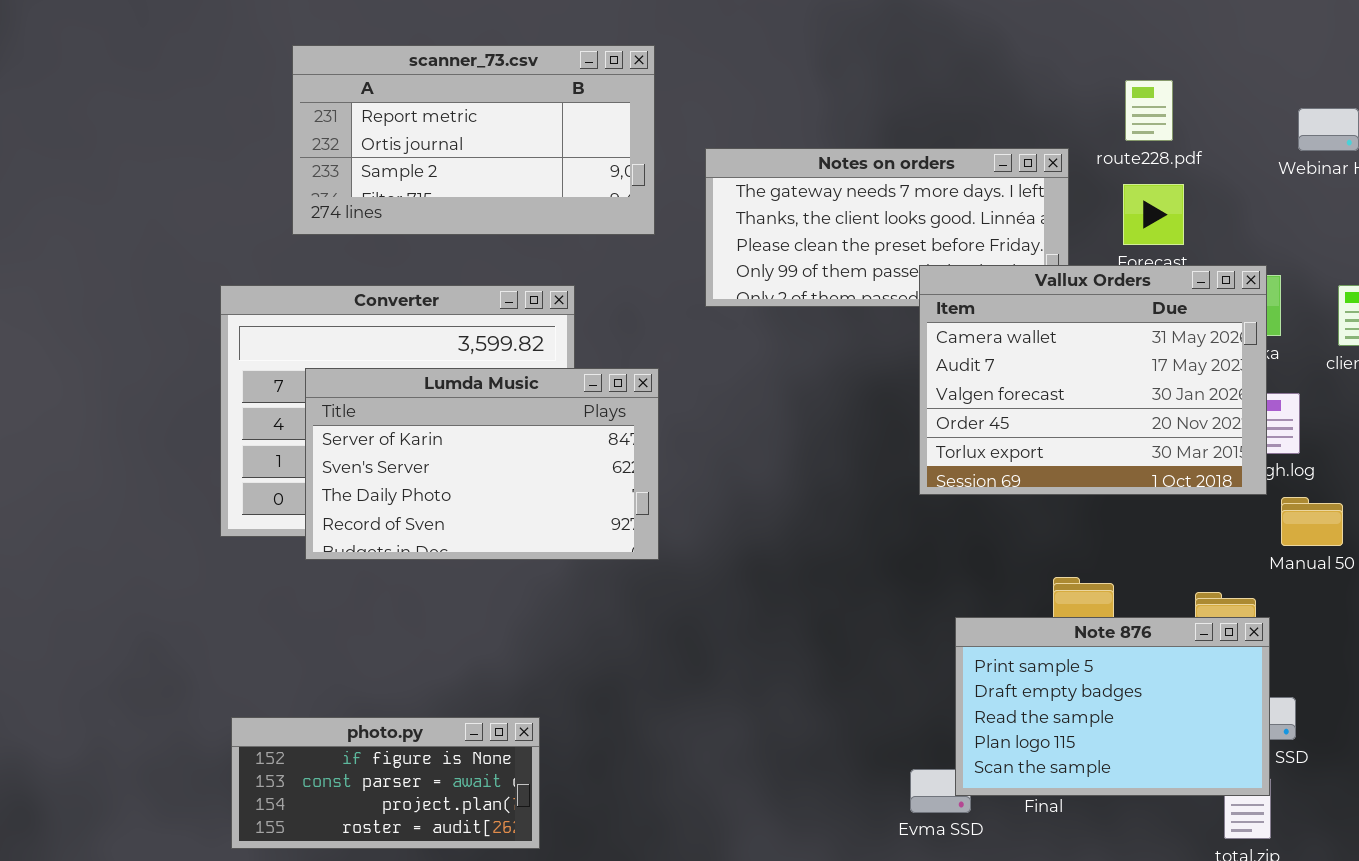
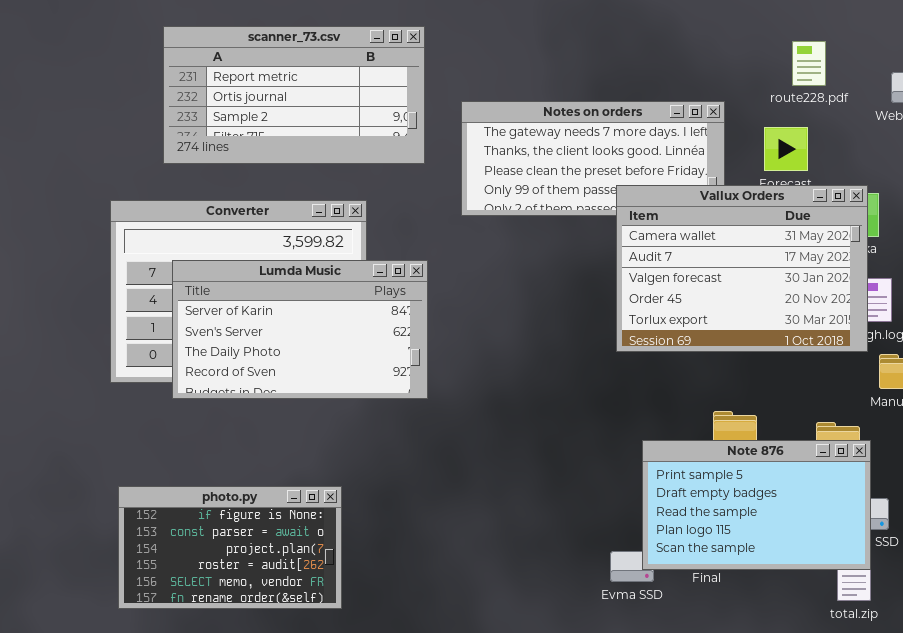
route228.pdf: [1125,80,1173,141] -> [792,41,826,86], moved
photo.py: [231,717,540,849] -> [118,486,342,609], resized

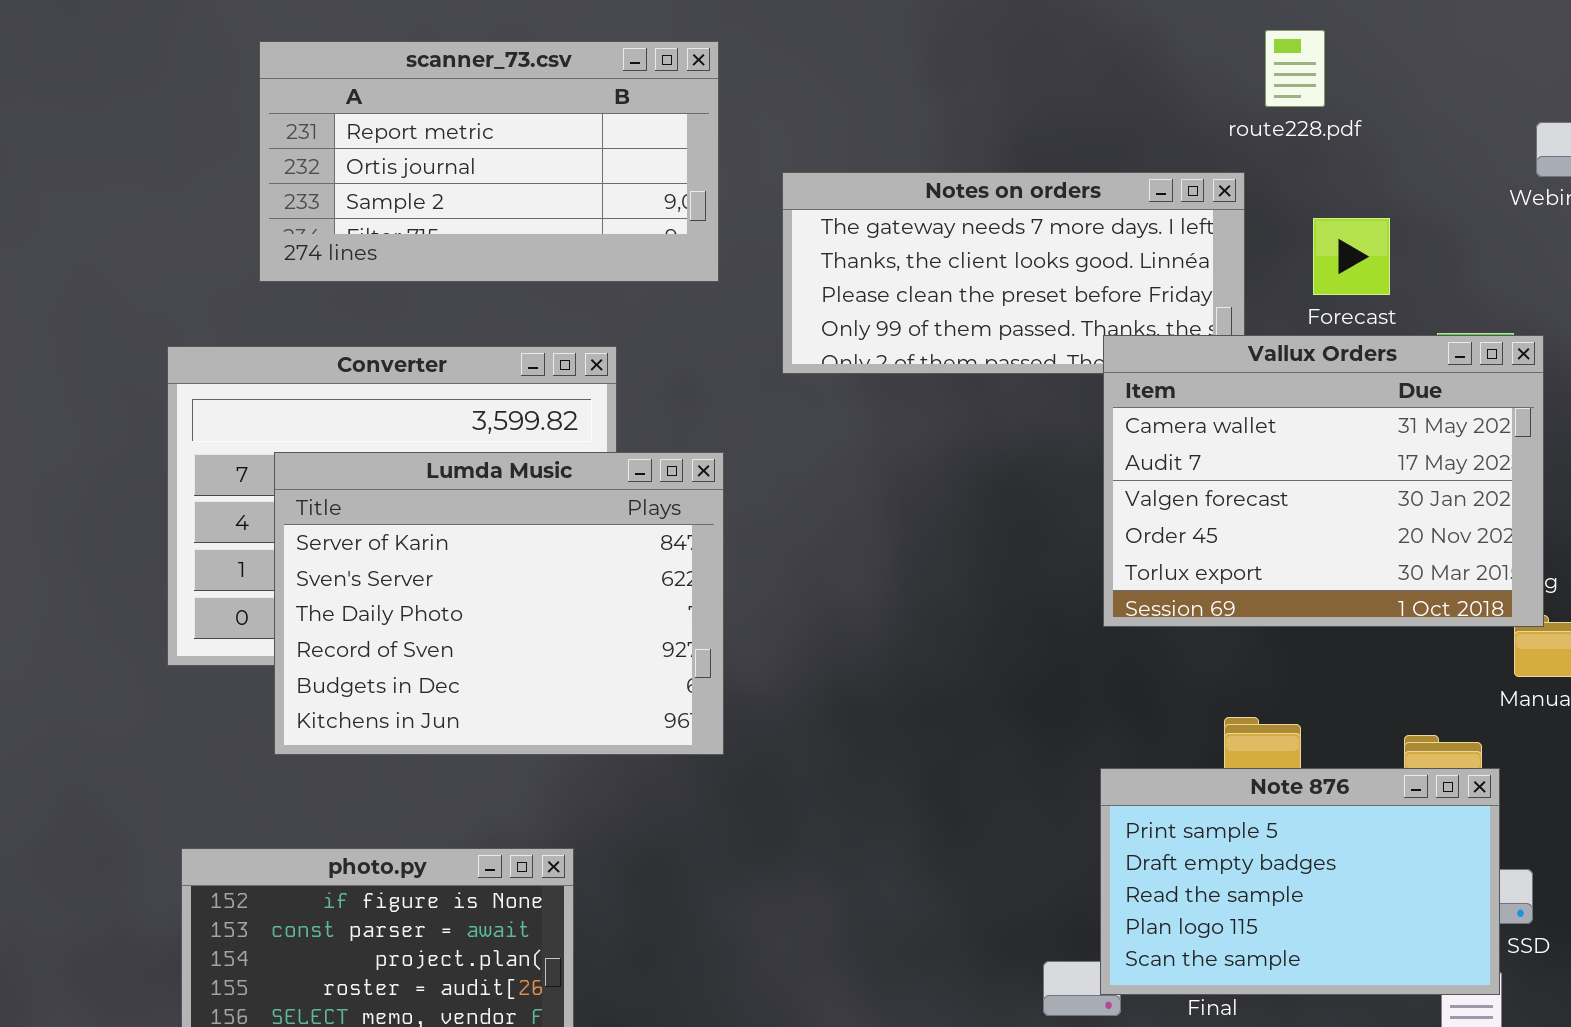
route228.pdf: [792,41,826,86] -> [1265,30,1325,107], moved
Vallux Orders: [616,185,868,352] -> [1103,335,1544,627], moved
Lumda Music: [172,260,428,399] -> [274,452,724,755], resized

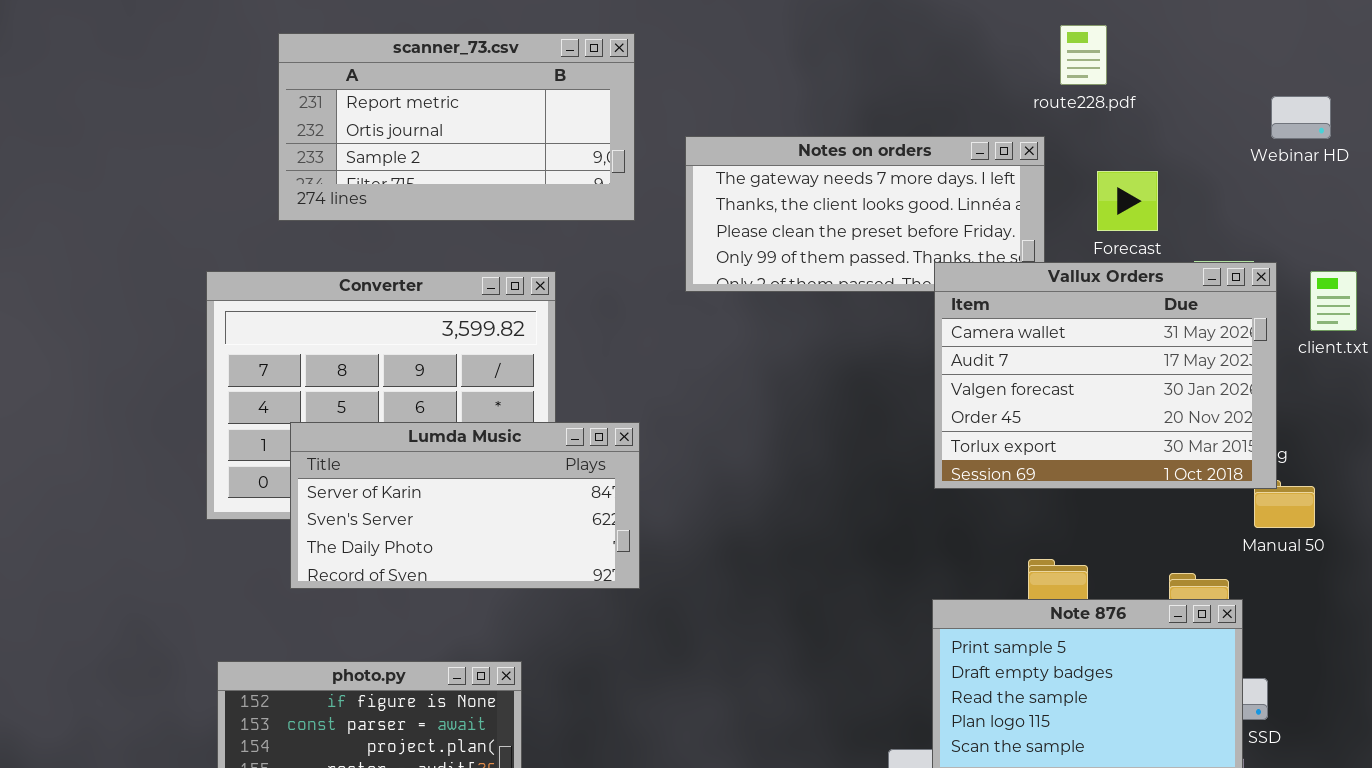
Lumda Music: [274,452,724,755] -> [290,422,640,589], resized

